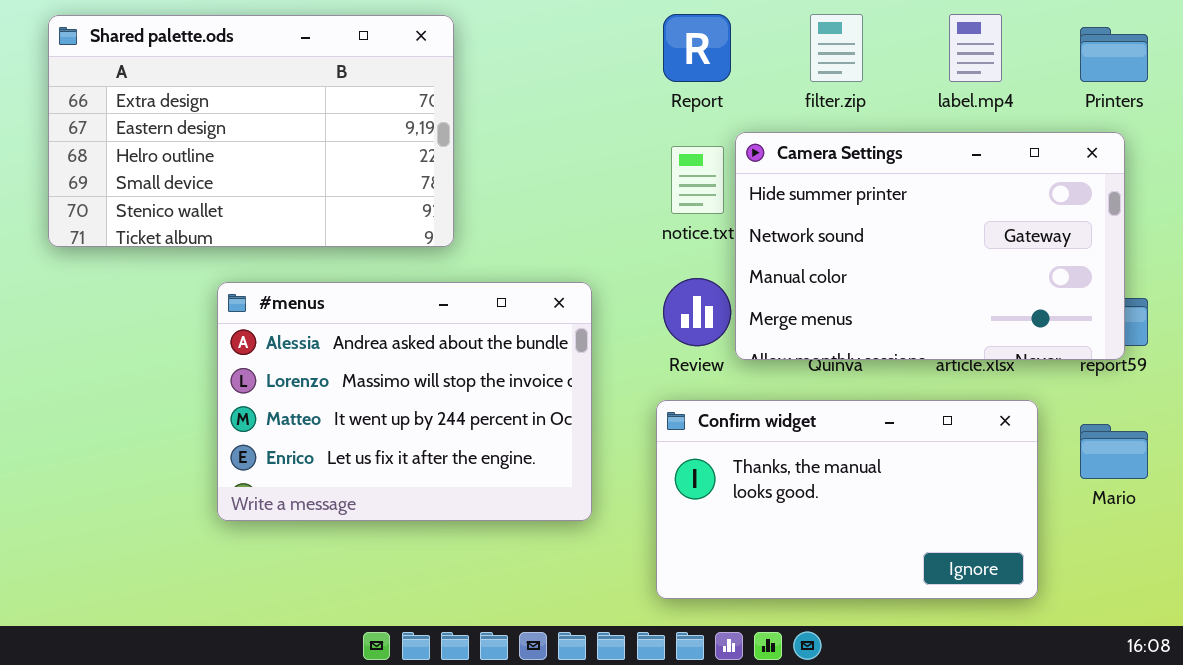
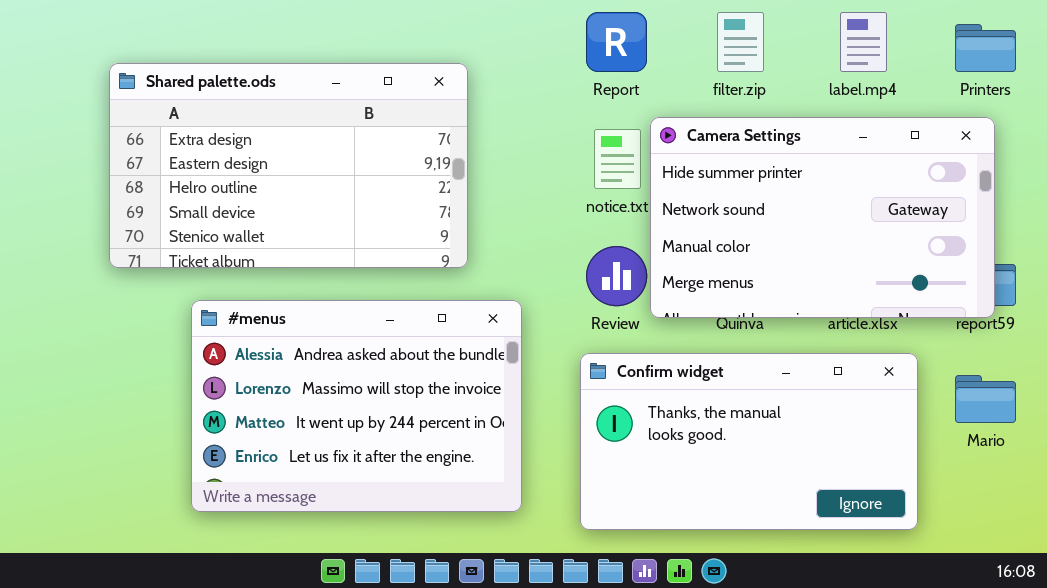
Shared palette.ods: [48,15,454,247] -> [109,63,468,268], moved
#menus: [217,282,592,521] -> [191,300,522,512], moved

